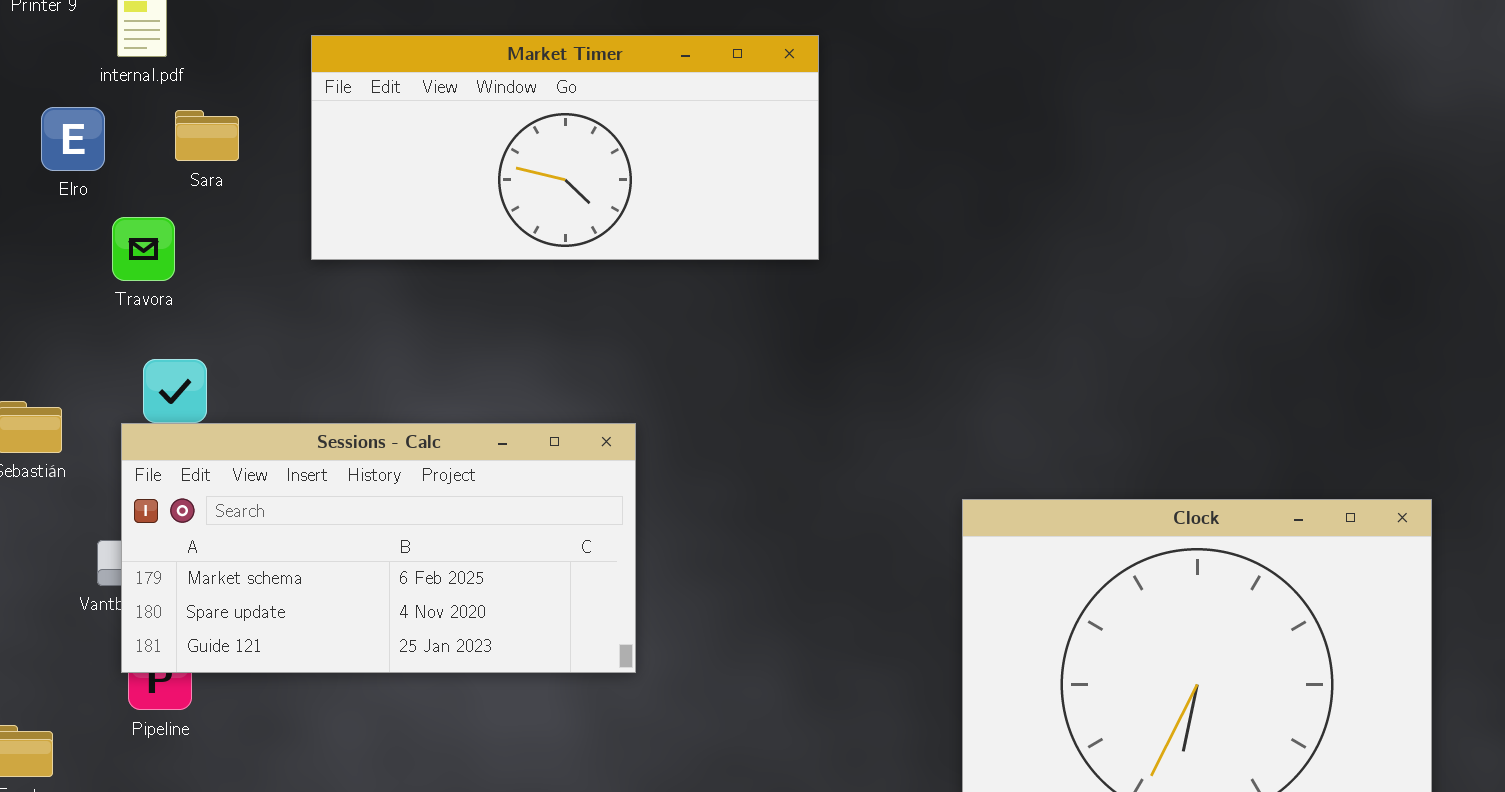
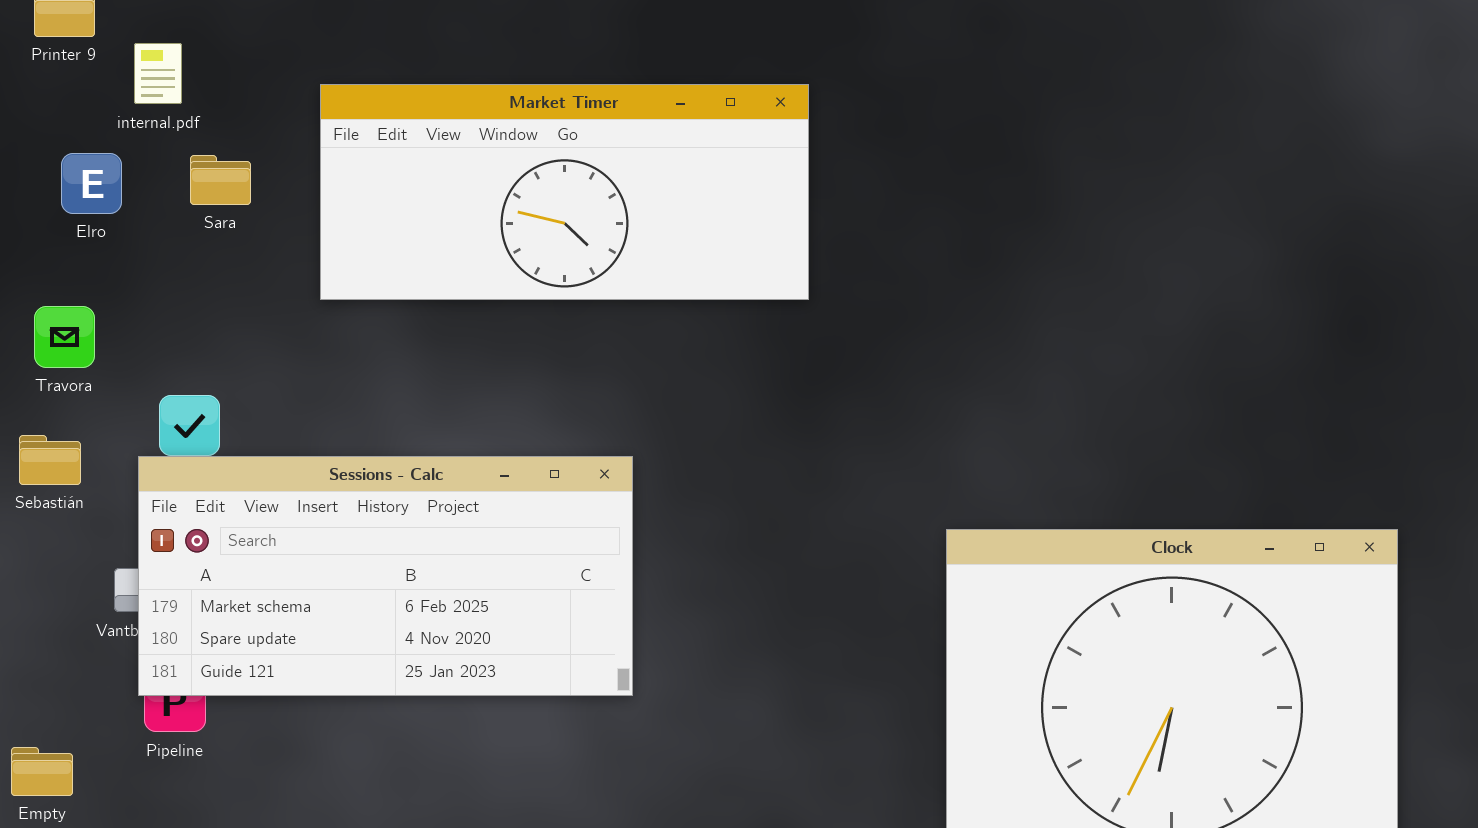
Travora: [112,217,175,281] -> [34,306,95,368], moved

